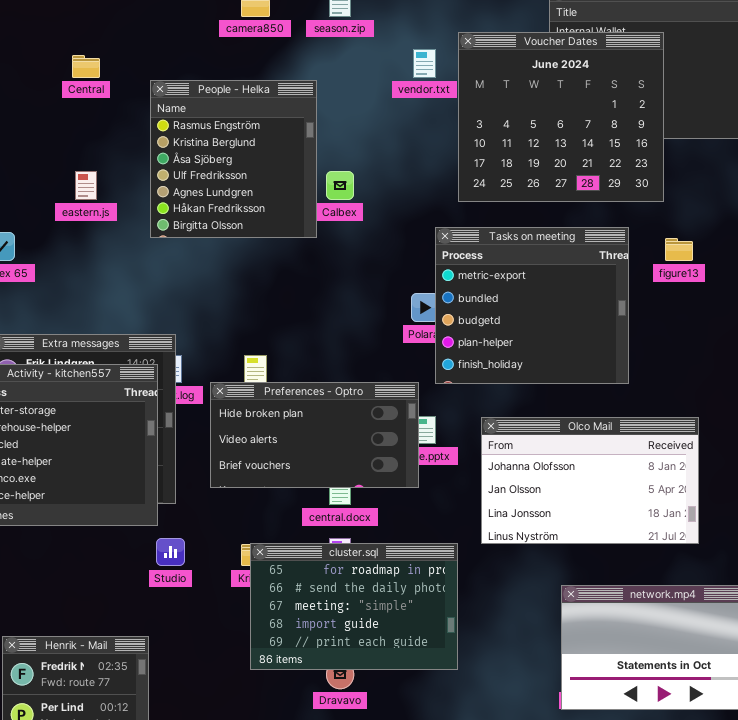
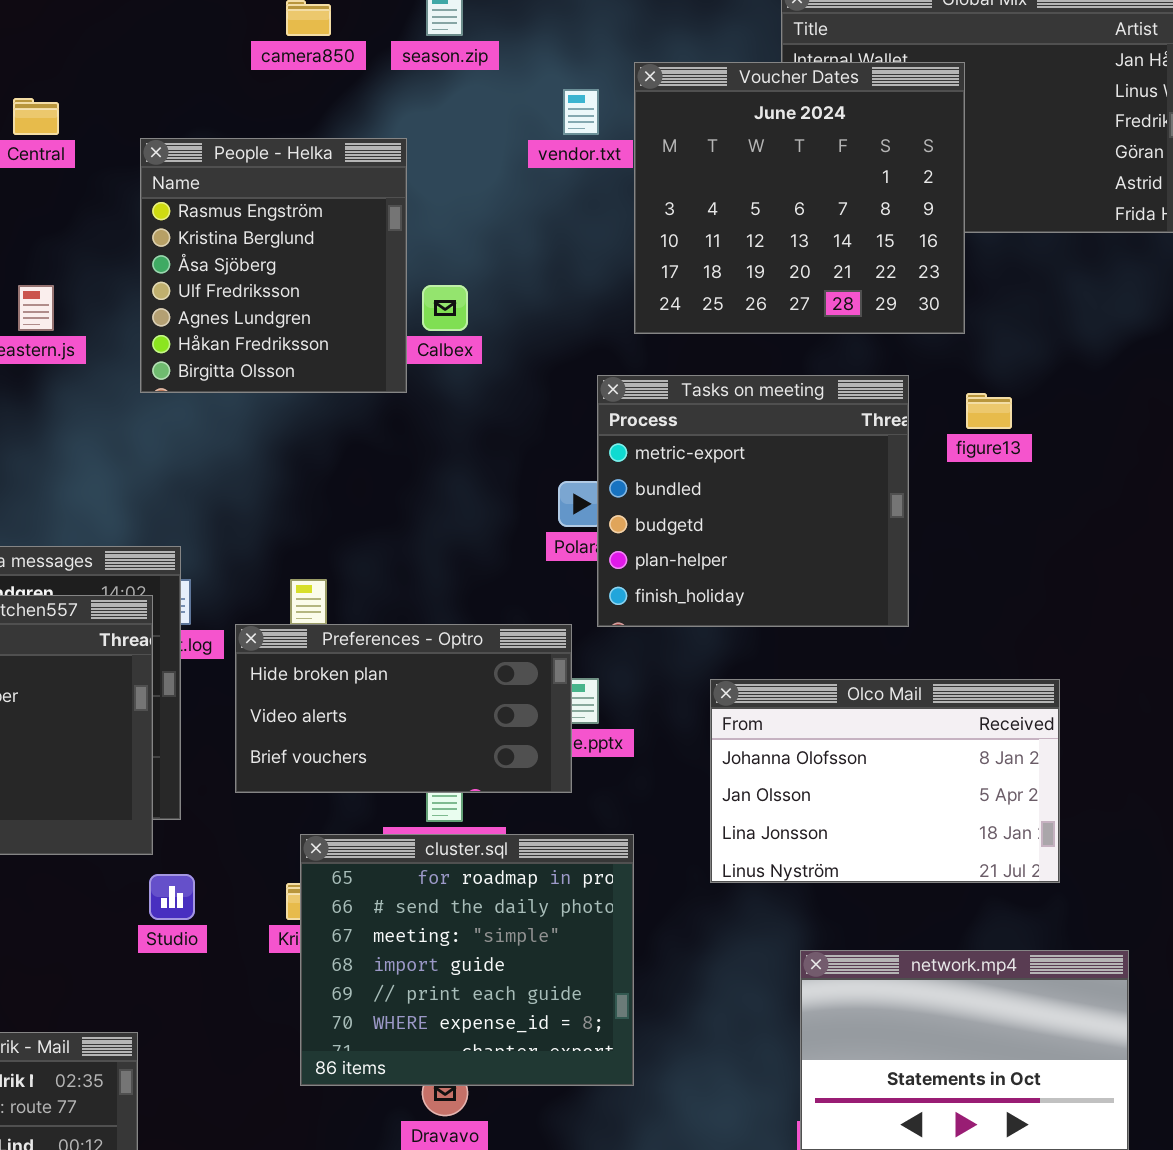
Olco Mail: [481,417,699,544] -> [710,679,1060,883], moved
cluster.sql: [250,543,458,670] -> [300,834,634,1086], resized

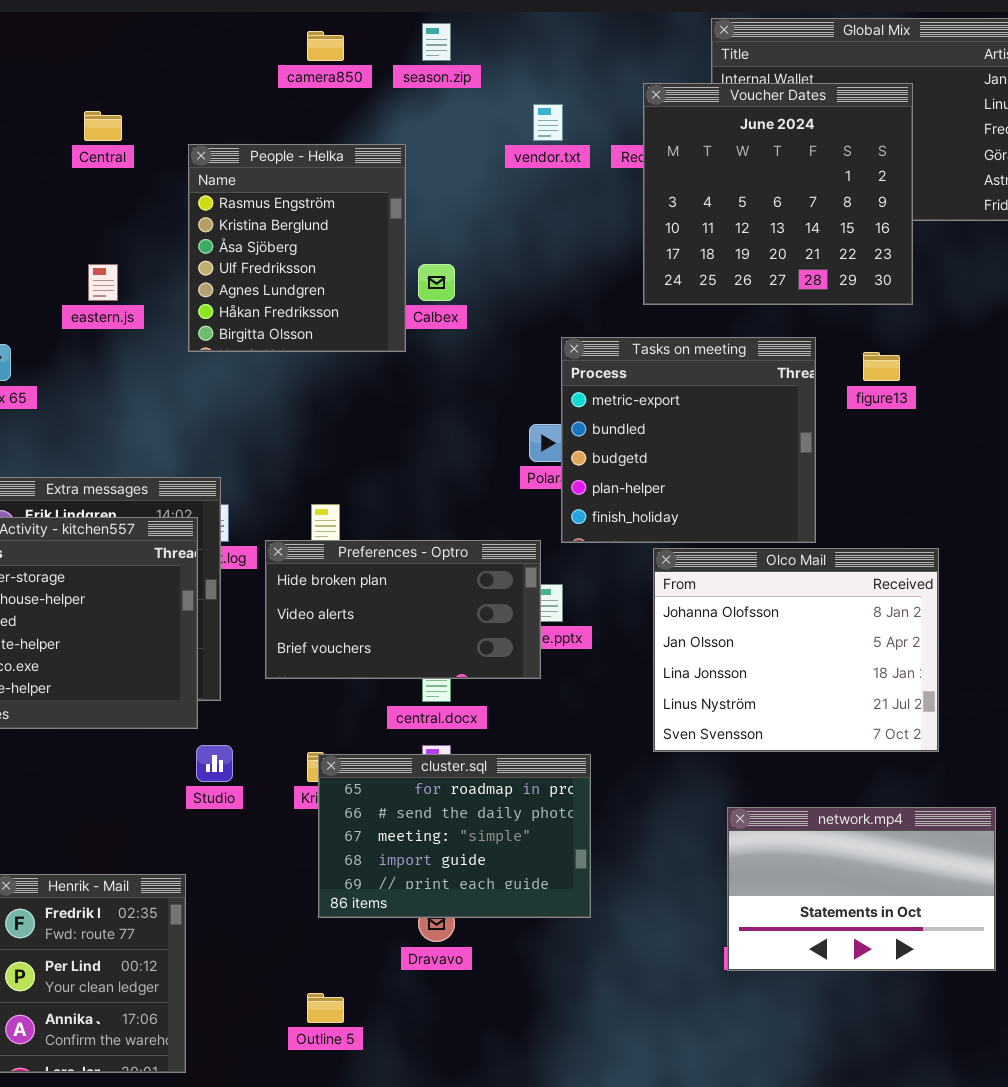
Voucher Dates: [634,62,965,334] -> [643,83,913,305], moved
Olco Mail: [710,679,1060,883] -> [653,548,939,752], resized
cluster.sql: [300,834,634,1086] -> [318,754,591,918], resized

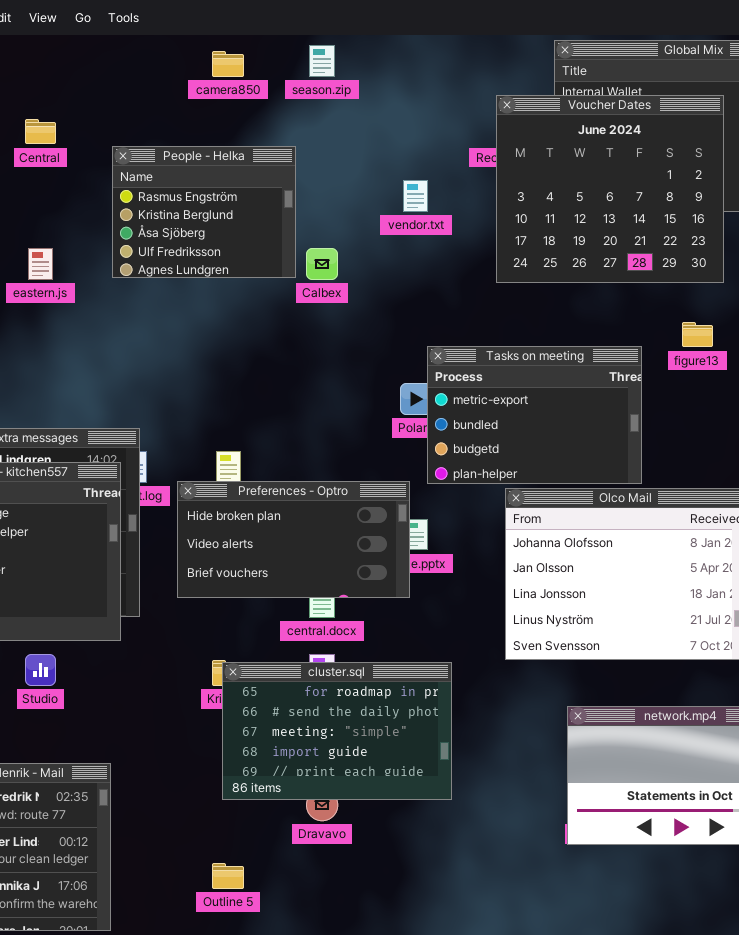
vendor.txt: [533,104,563,141] -> [403,180,428,212], moved
People - Helka: [188,144,406,352] -> [112,146,296,278], resized
Tasks on meeting: [561,337,816,543] -> [427,346,642,484], resized
Studio: [196,745,233,782] -> [25,654,56,686], moved

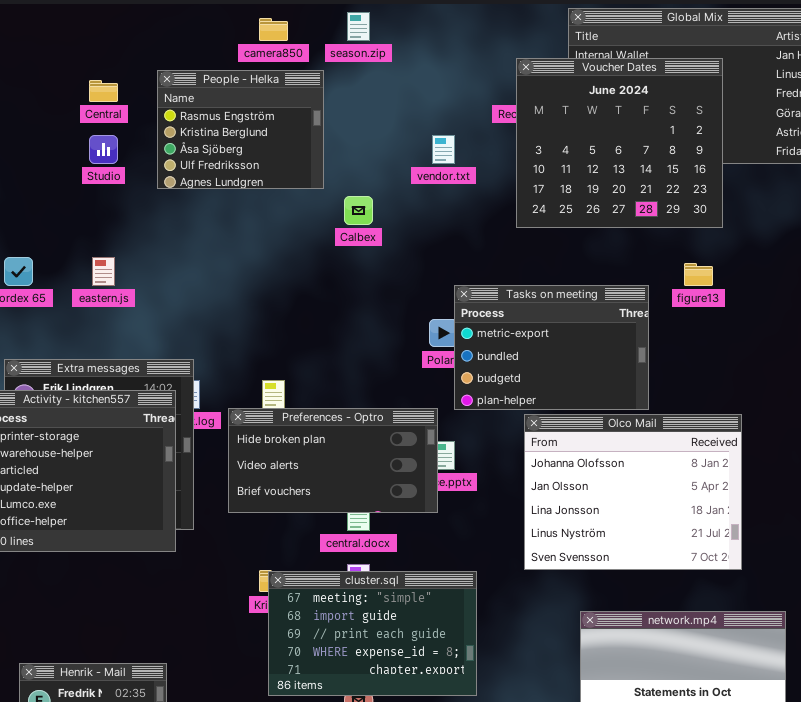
People - Helka: [112,146,296,278] -> [157,70,324,189], moved
eastern.js: [28,248,53,280] -> [92,257,115,286], moved
Studio: [25,654,56,686] -> [89,135,118,164], moved
cluster.sql: [222,662,452,800] -> [268,571,477,696], scrolled down 2 rows

